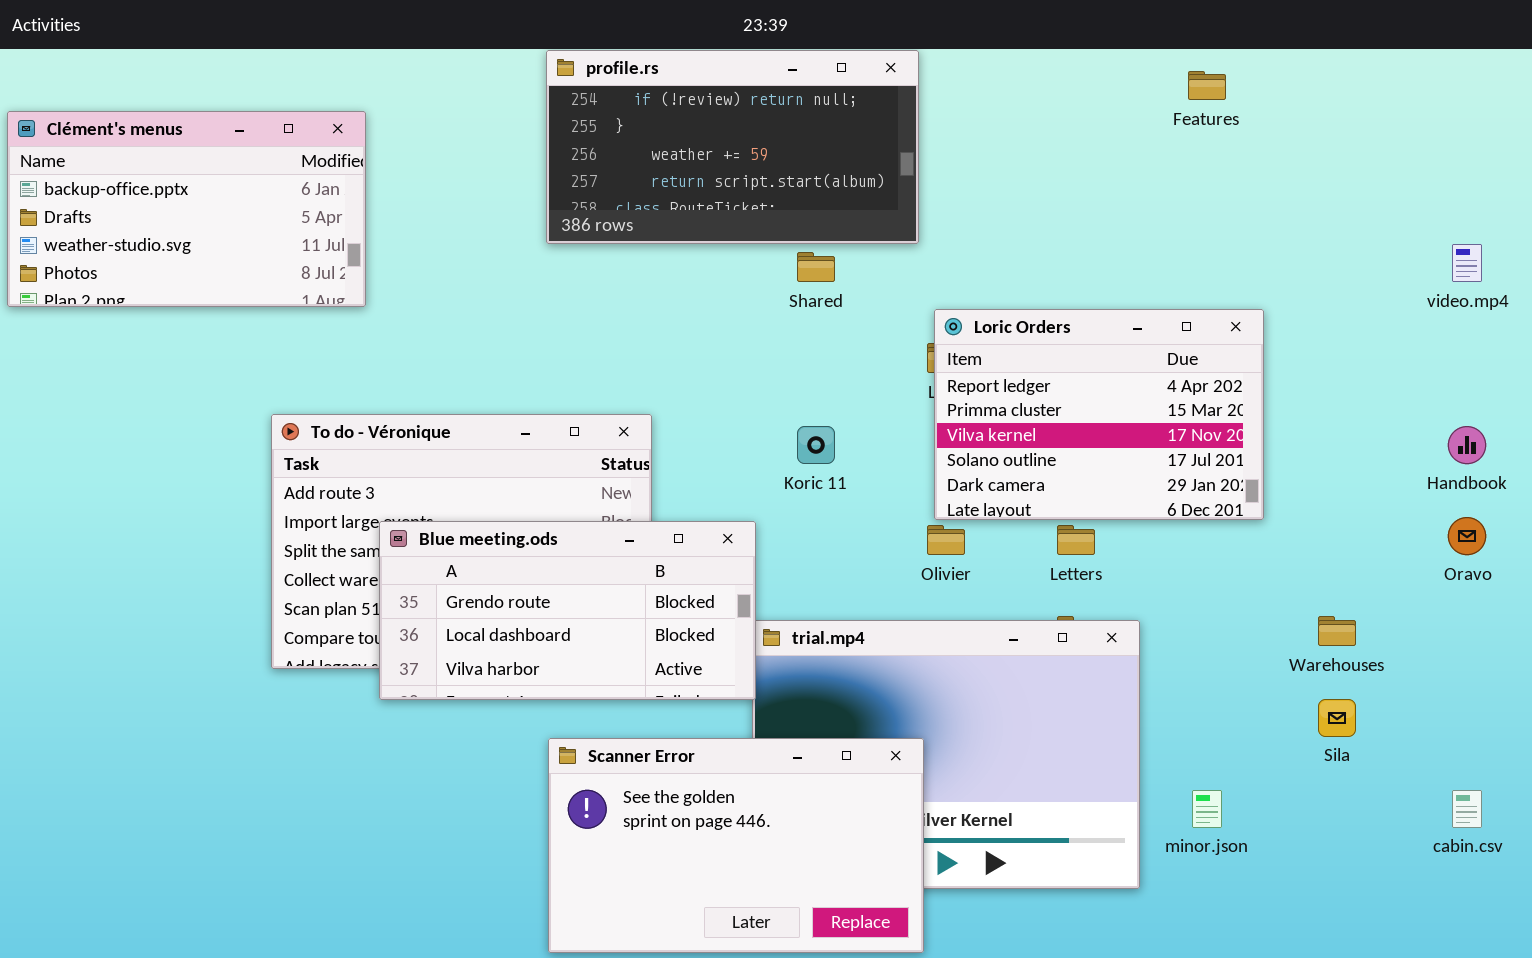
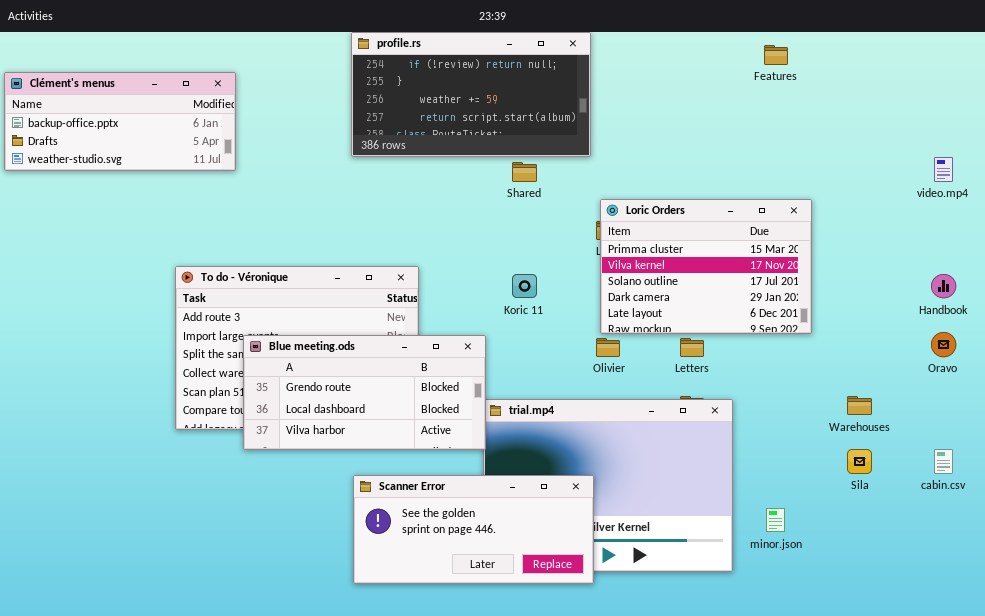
Clément's menus: [7,111,366,307] -> [4,72,236,171], resized
Loric Orders: [934,309,1264,520] -> [600,199,812,334], scrolled down 1 row
Scanner Error: [548,738,924,953] -> [353,475,594,584], resized
cabin.csv: [1452,790,1482,828] -> [934,449,953,474], moved

